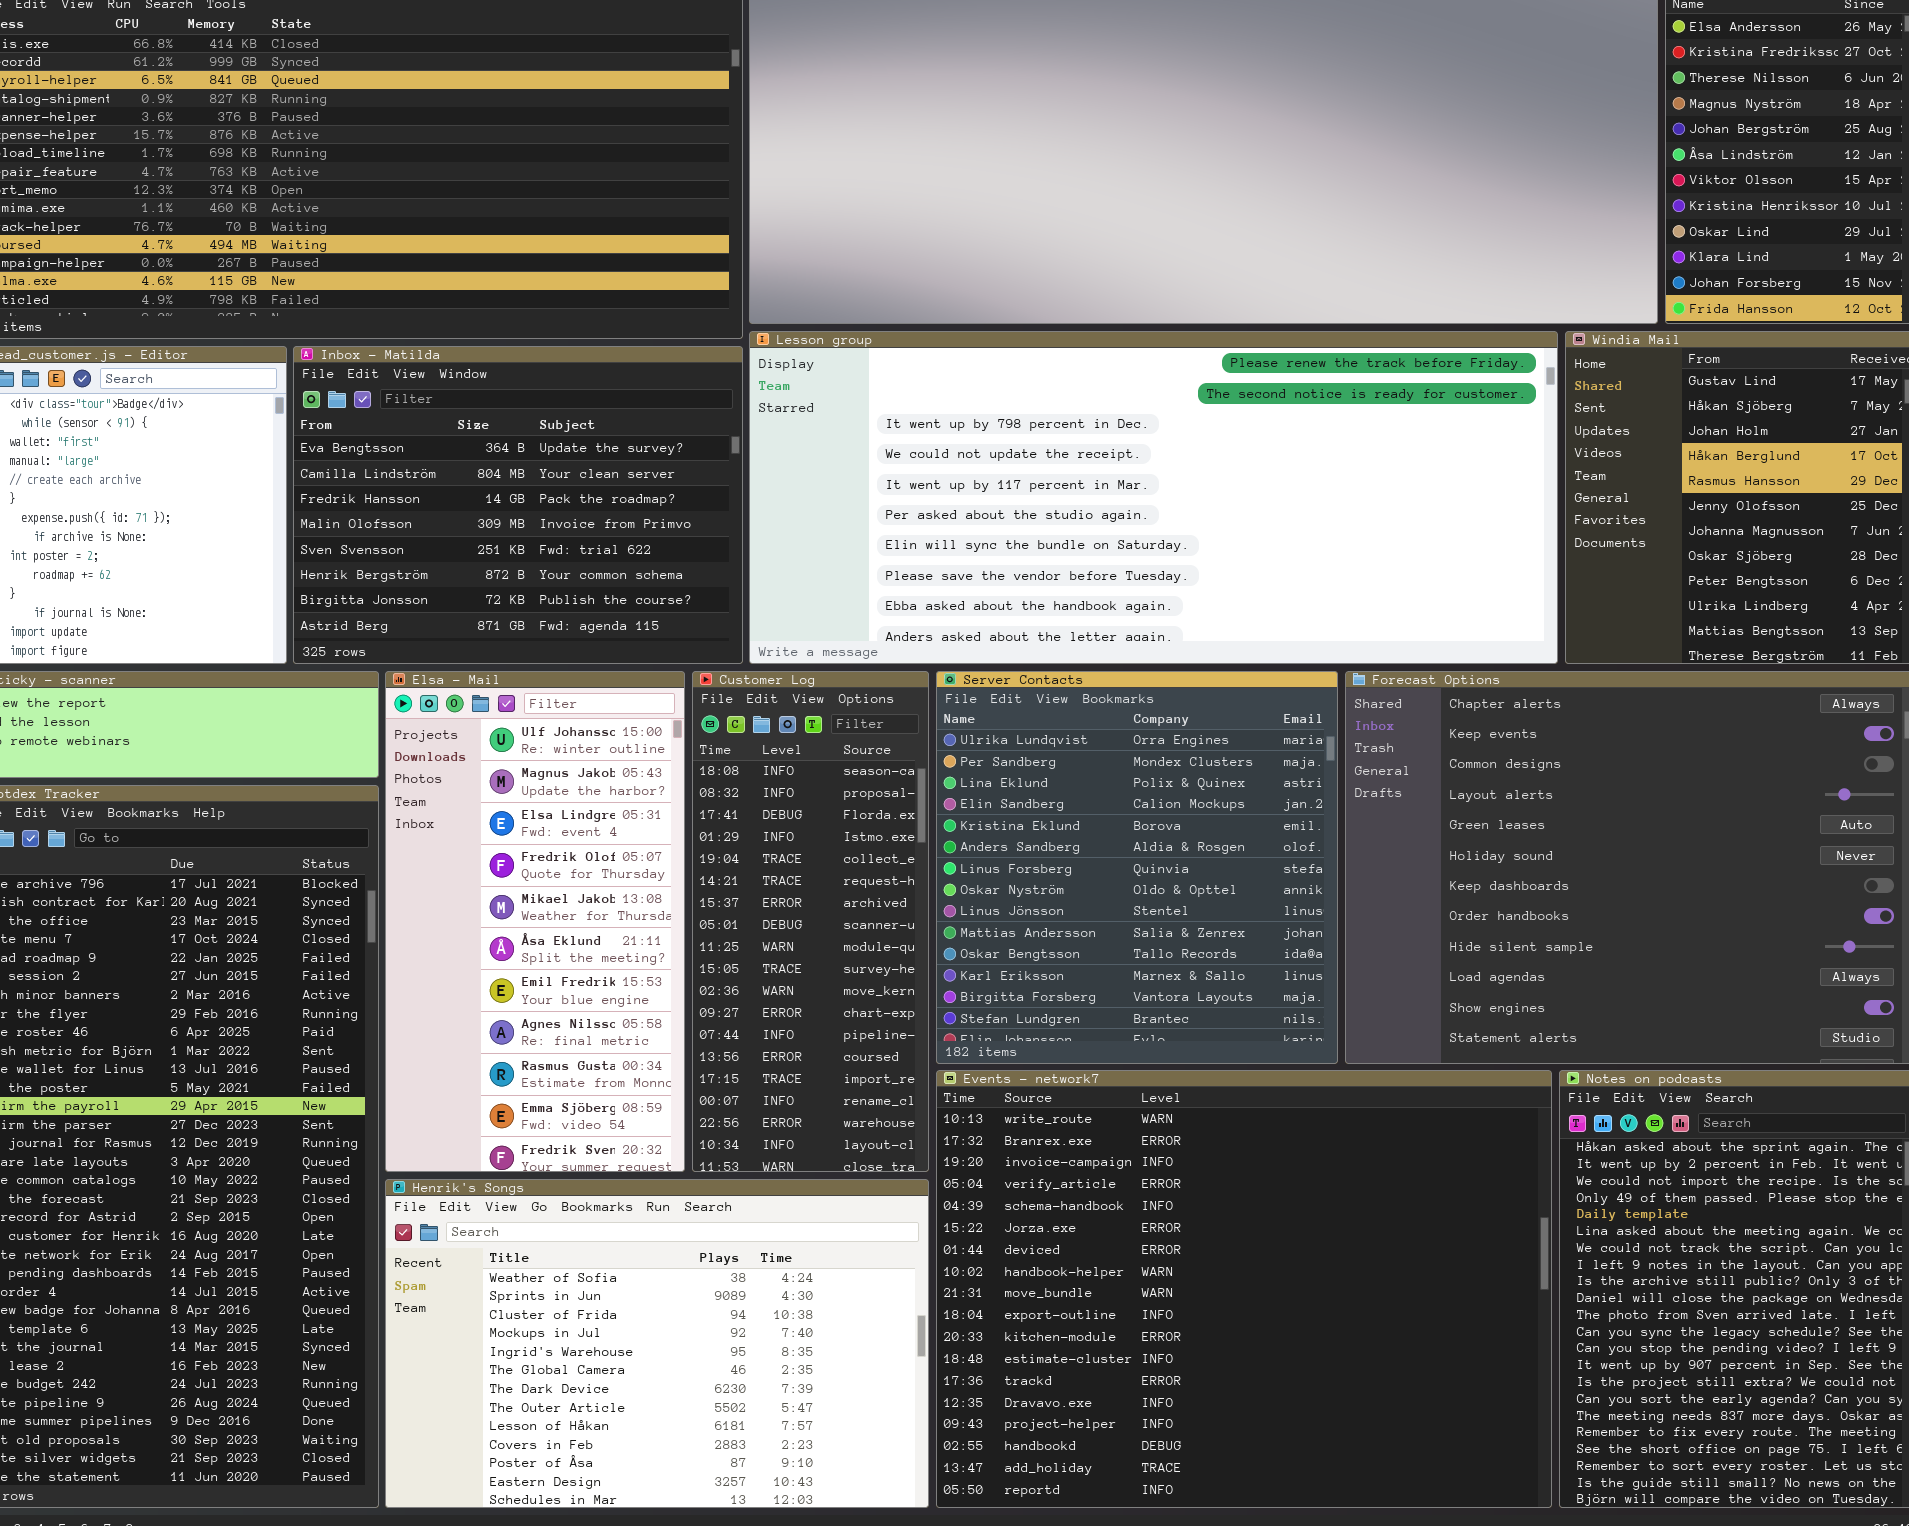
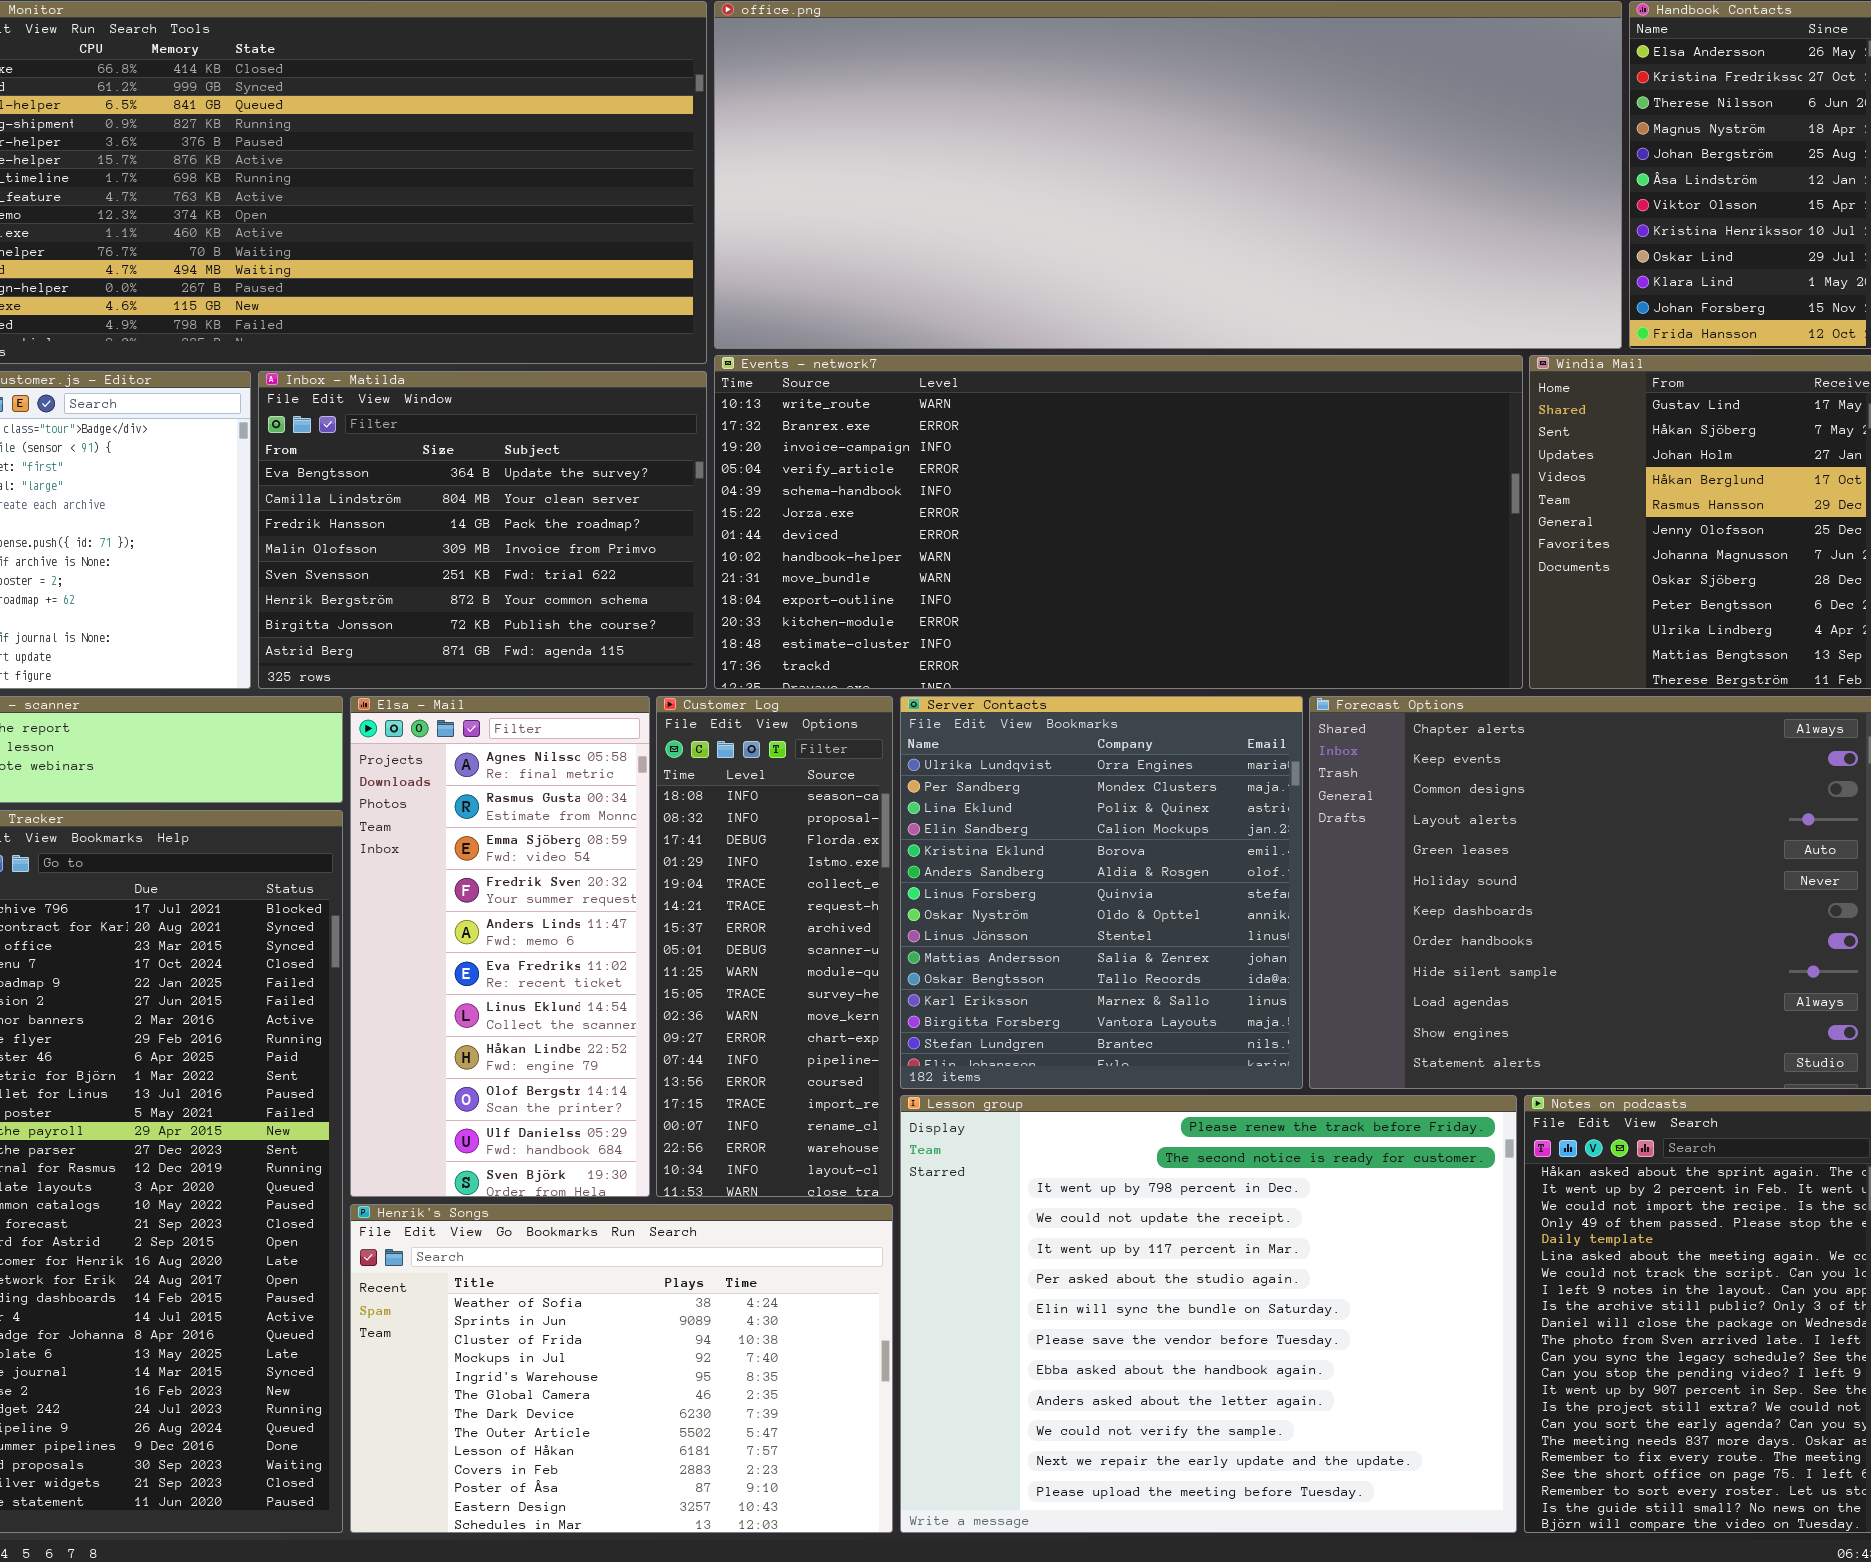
Lesson group: [749,331,1558,664] -> [900,1095,1517,1533], moved, resized
Elsa - Mail: [385,671,685,1172] -> [350,696,650,1197], scrolled down 7 rows
Events - network7: [936,1070,1552,1508] -> [714,355,1523,689], moved, resized

